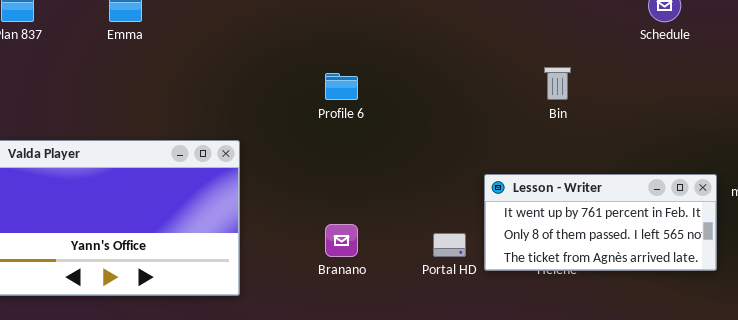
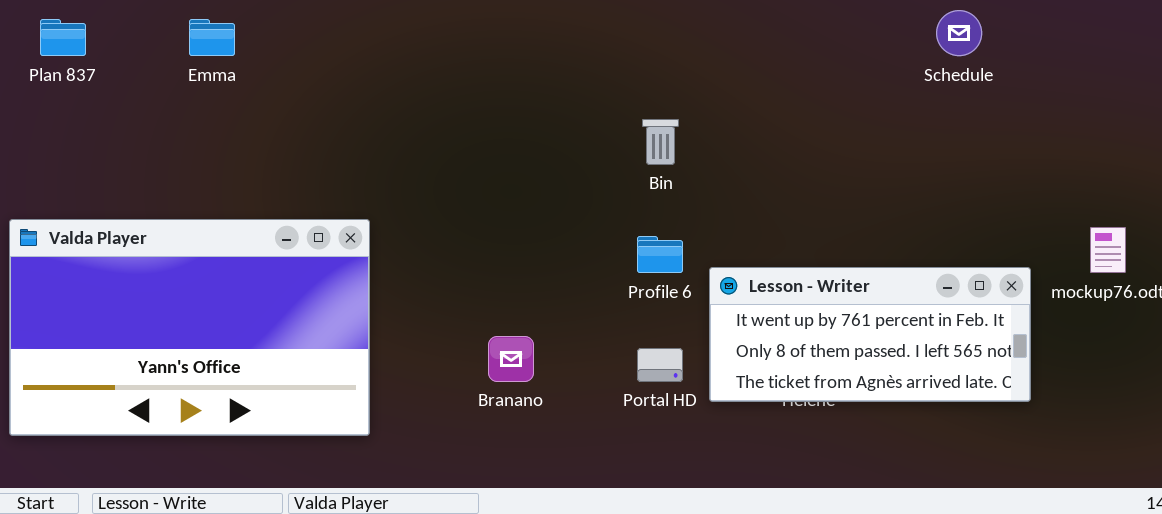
Bin: [544,67,571,100] -> [642,119,679,165], moved
Profile 6: [325,73,358,100] -> [637,236,683,273], moved

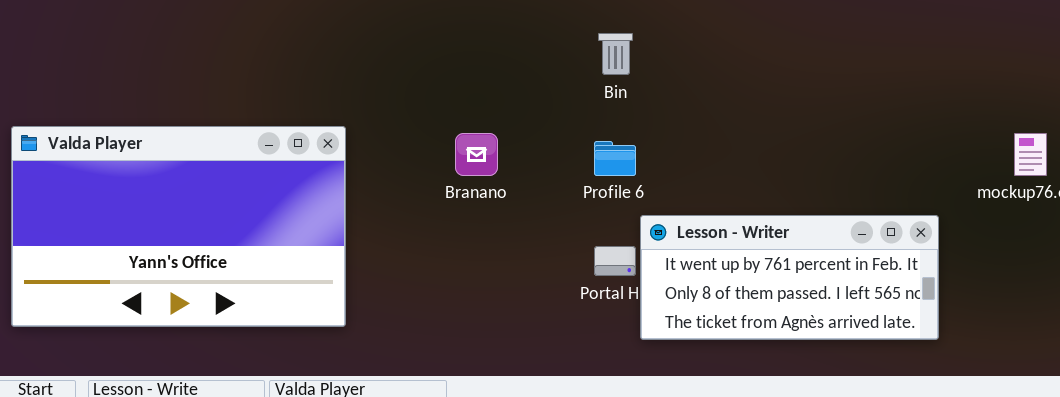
Lesson - Writer: [709,267,1031,402] -> [640,215,939,340], moved
Branano: [488,336,534,382] -> [455,133,498,176], moved

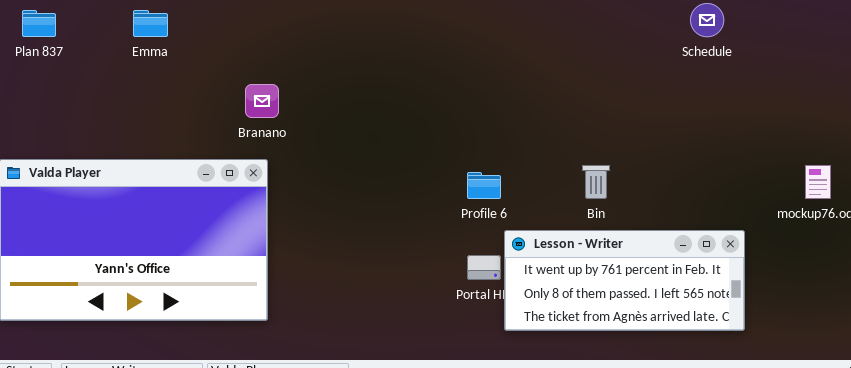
Bin: [598,33,633,75] -> [582,165,610,199], moved
Branano: [455,133,498,176] -> [245,84,279,118], moved

